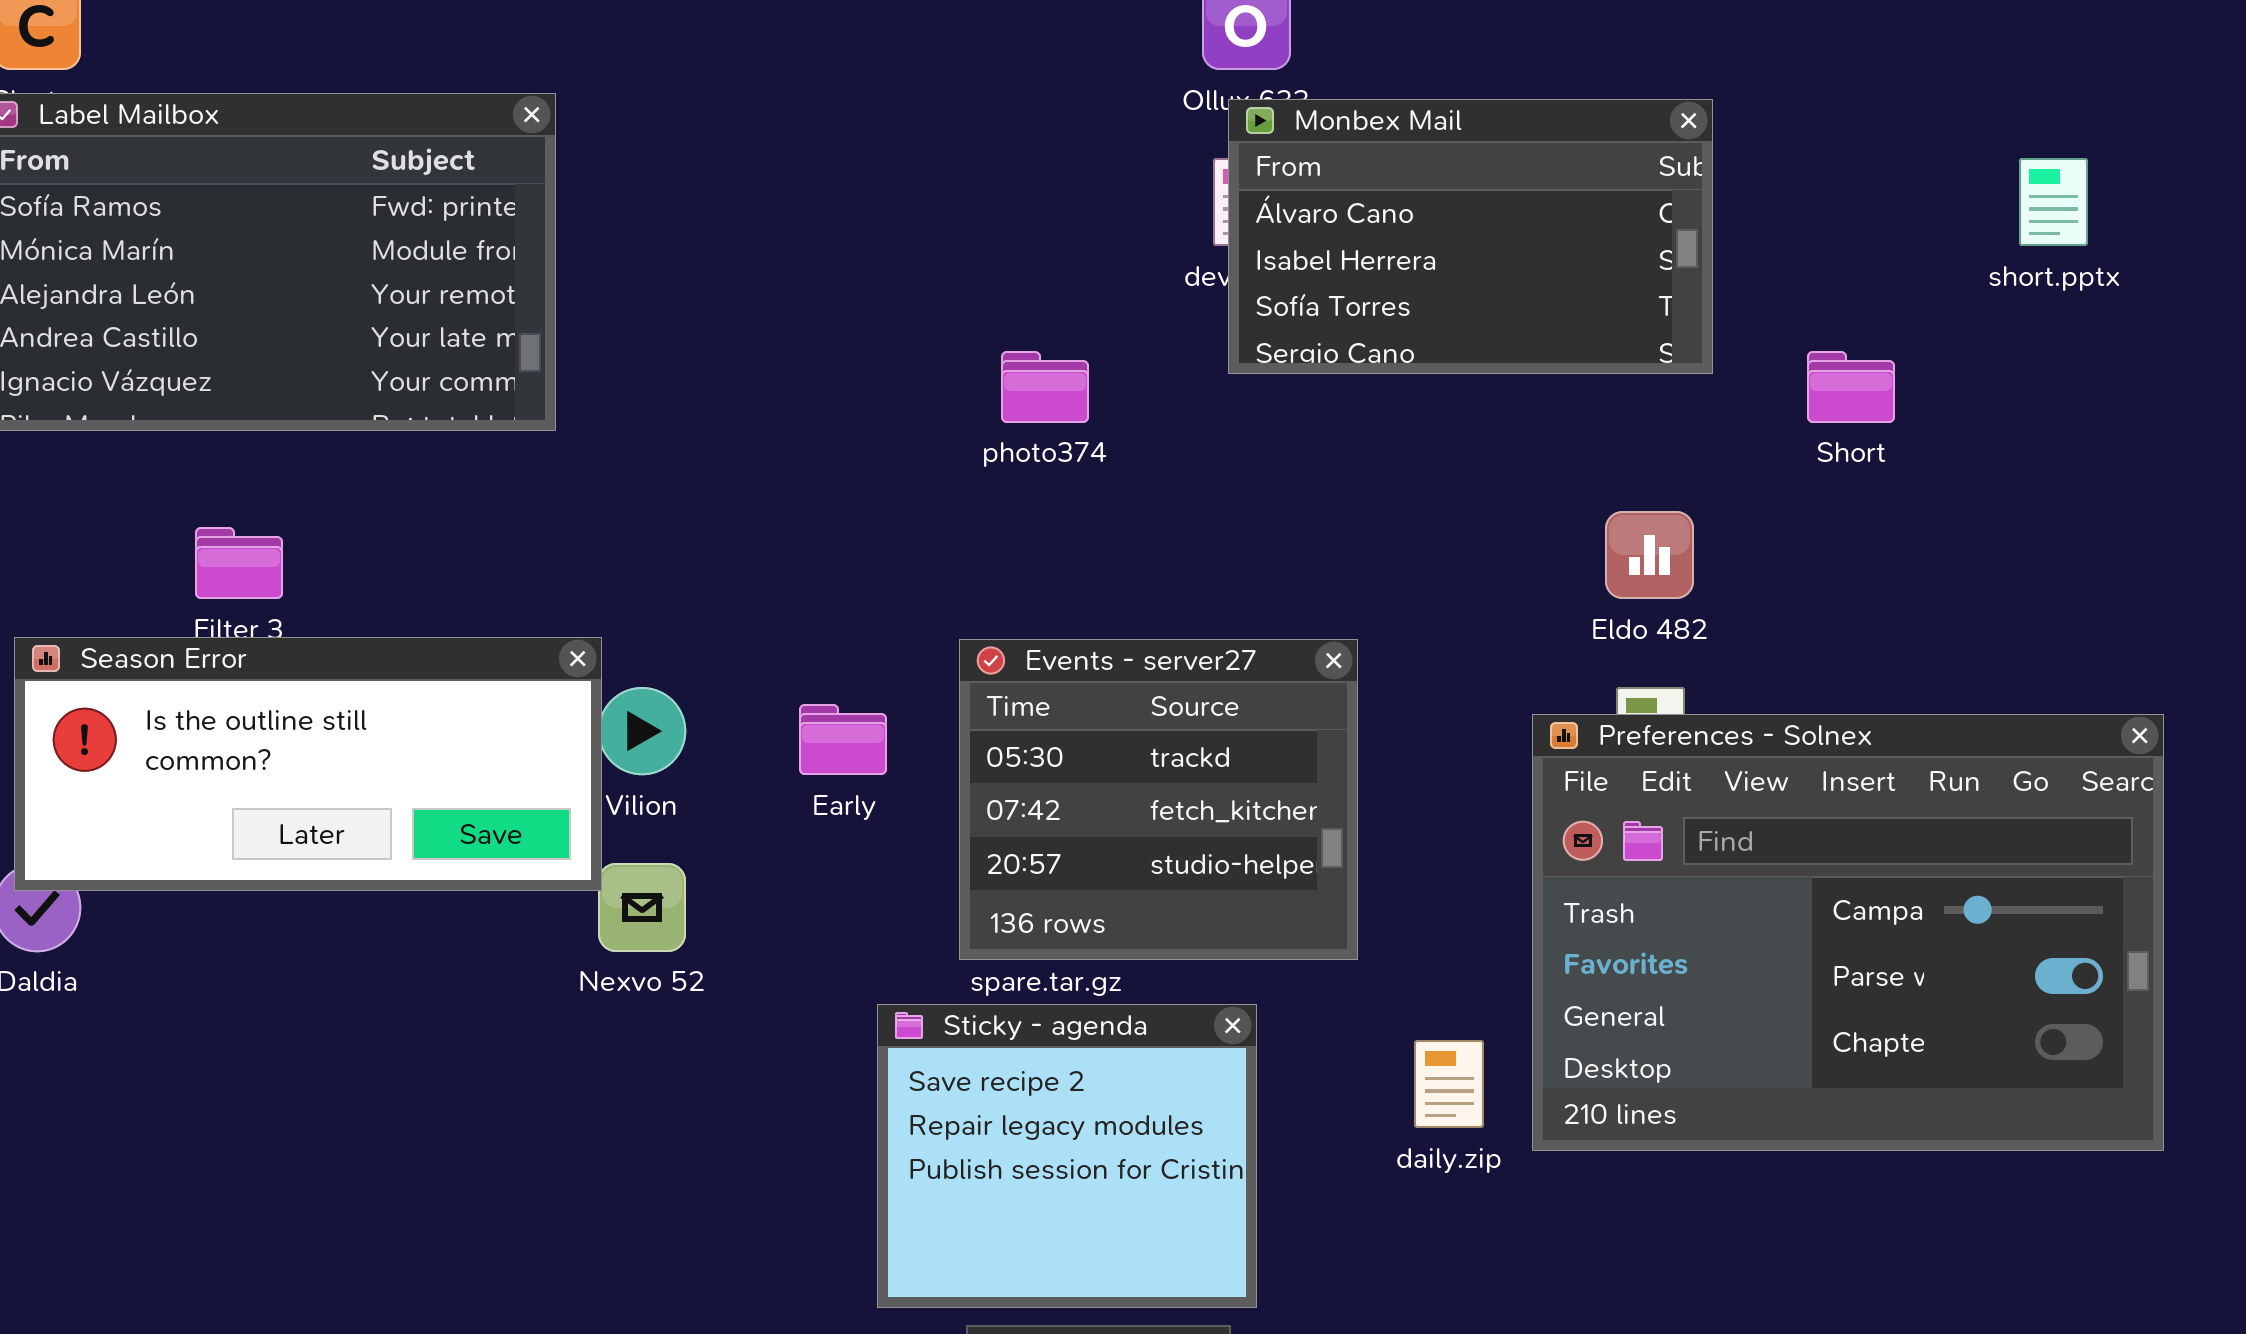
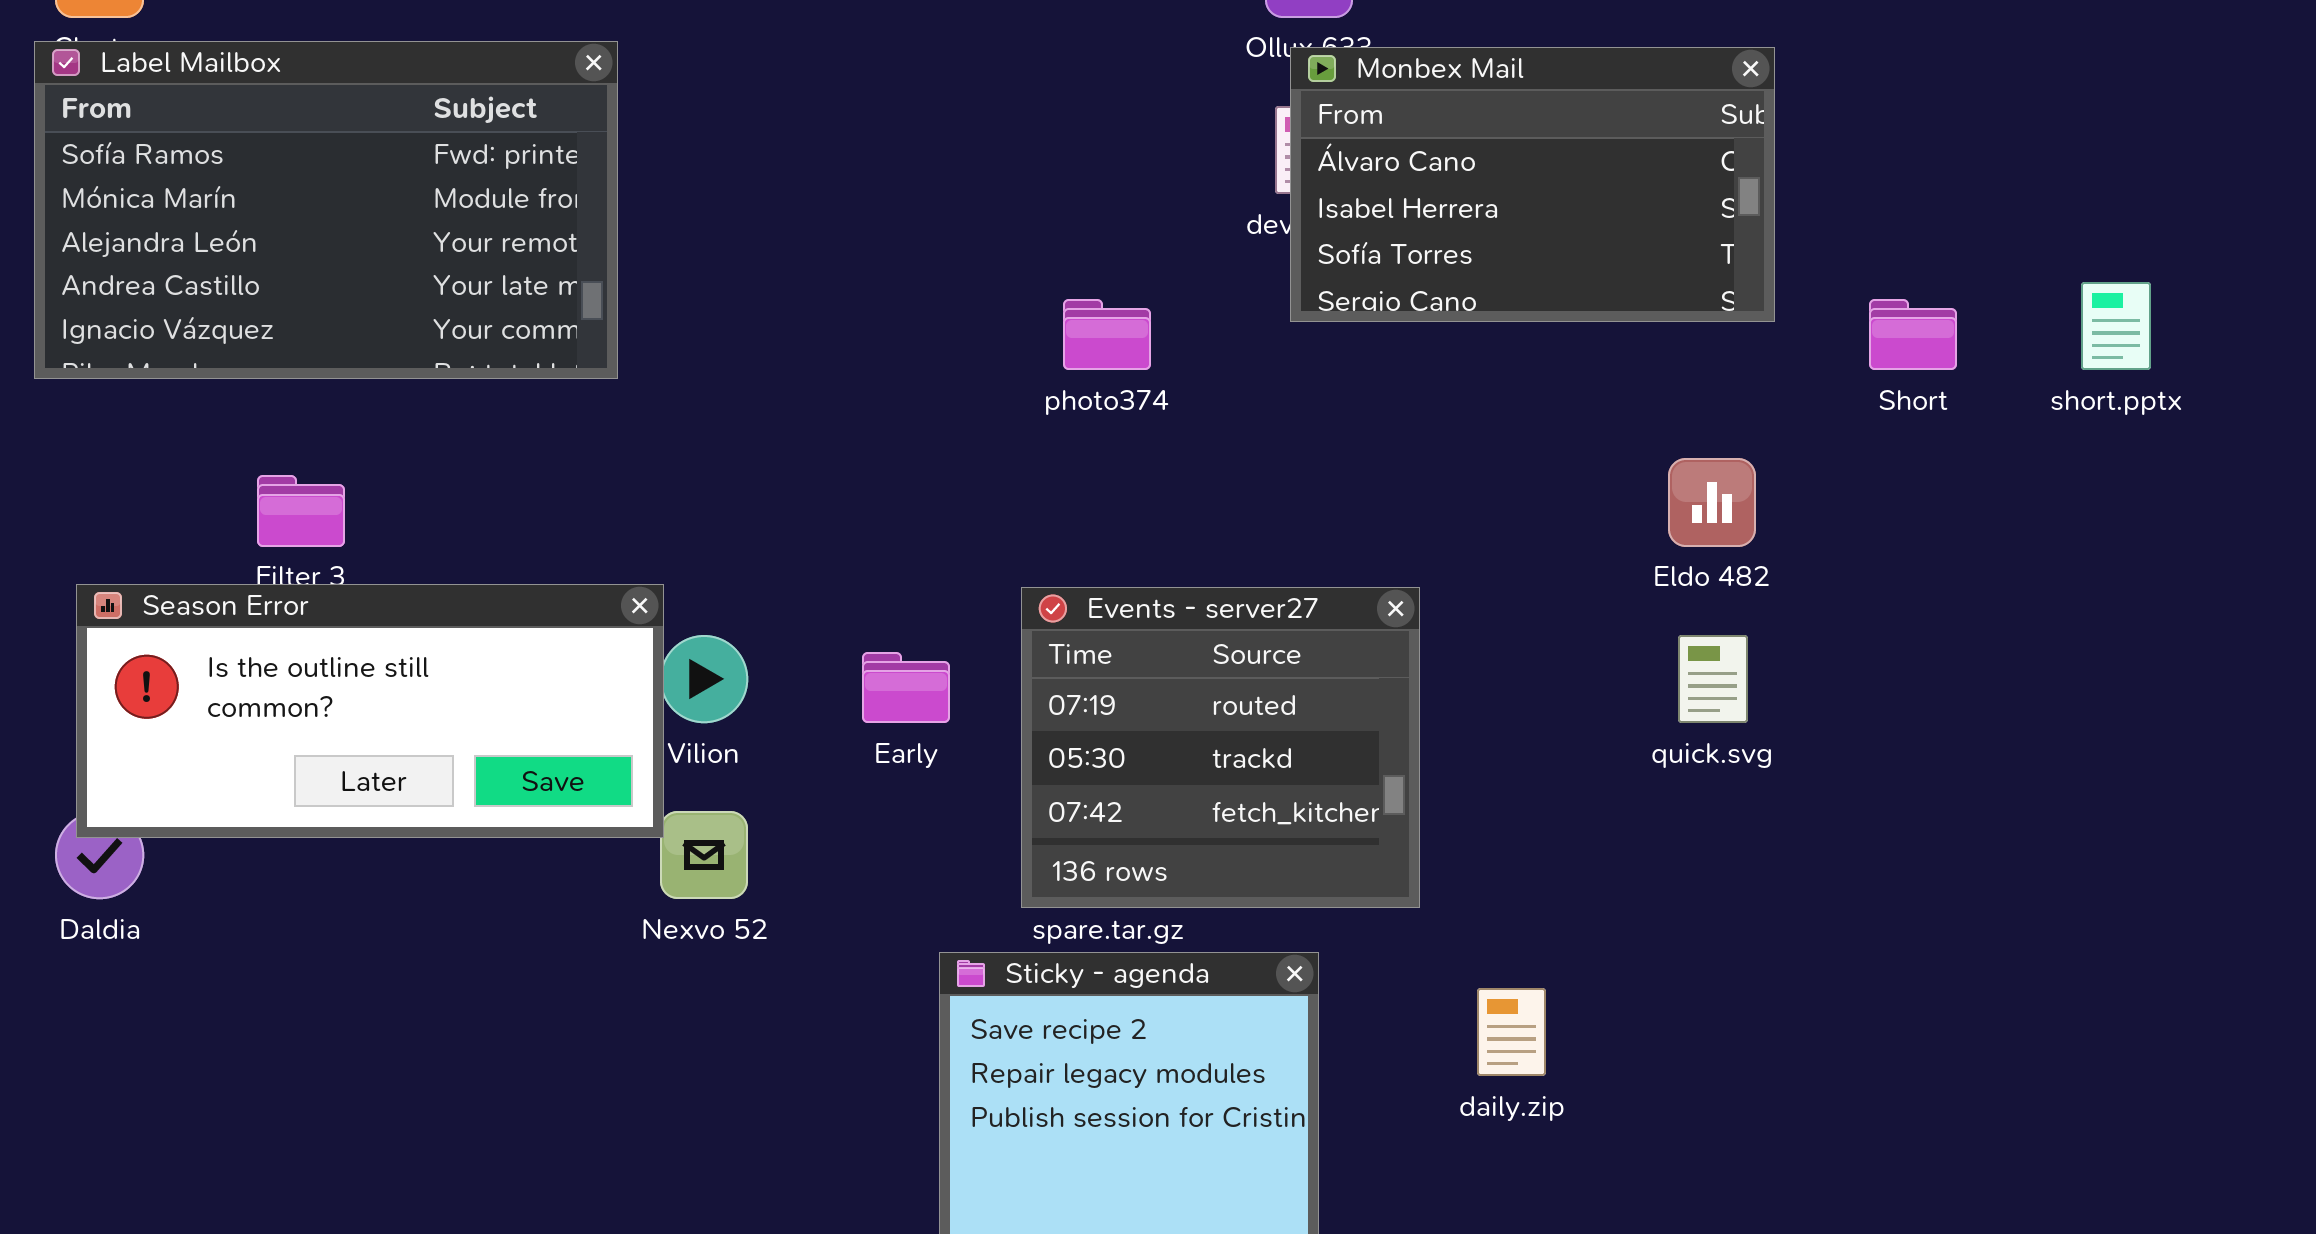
short.pptx: [2019,158,2088,246] -> [2081,282,2151,370], moved
Events - server27: [959,639,1358,960] -> [1021,587,1420,908], scrolled up 1 row
Preferences - Solnex: [1532,714,2164,1151] -> none, closed

